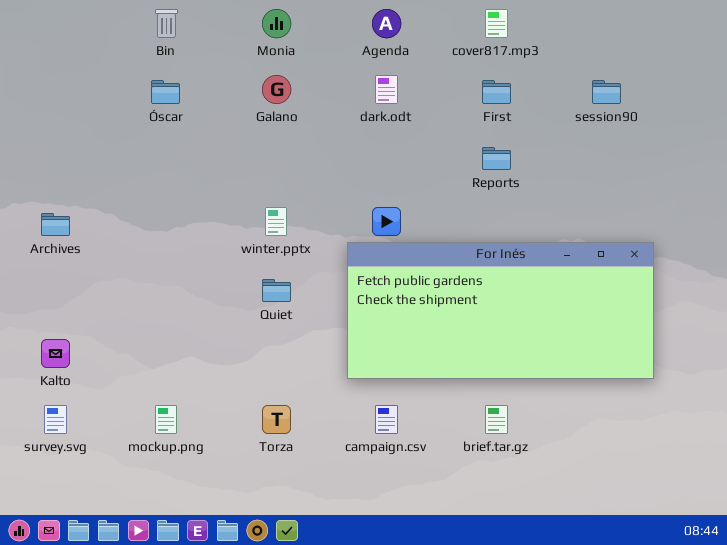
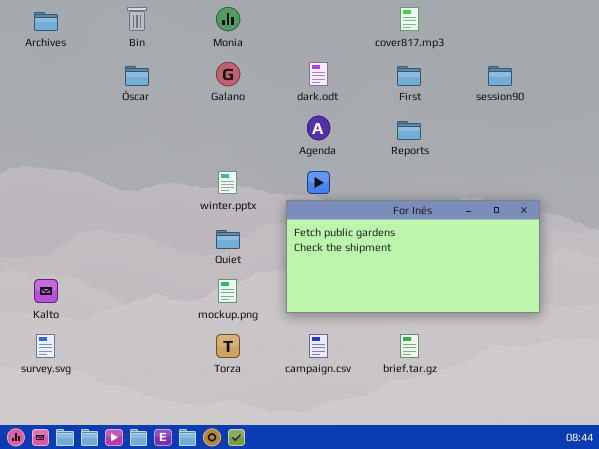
Agenda: [372,9,401,38] -> [307,116,330,140], moved
Archives: [41,213,70,236] -> [34,12,58,31], moved
mockup.png: [155,405,177,434] -> [218,279,237,303], moved

